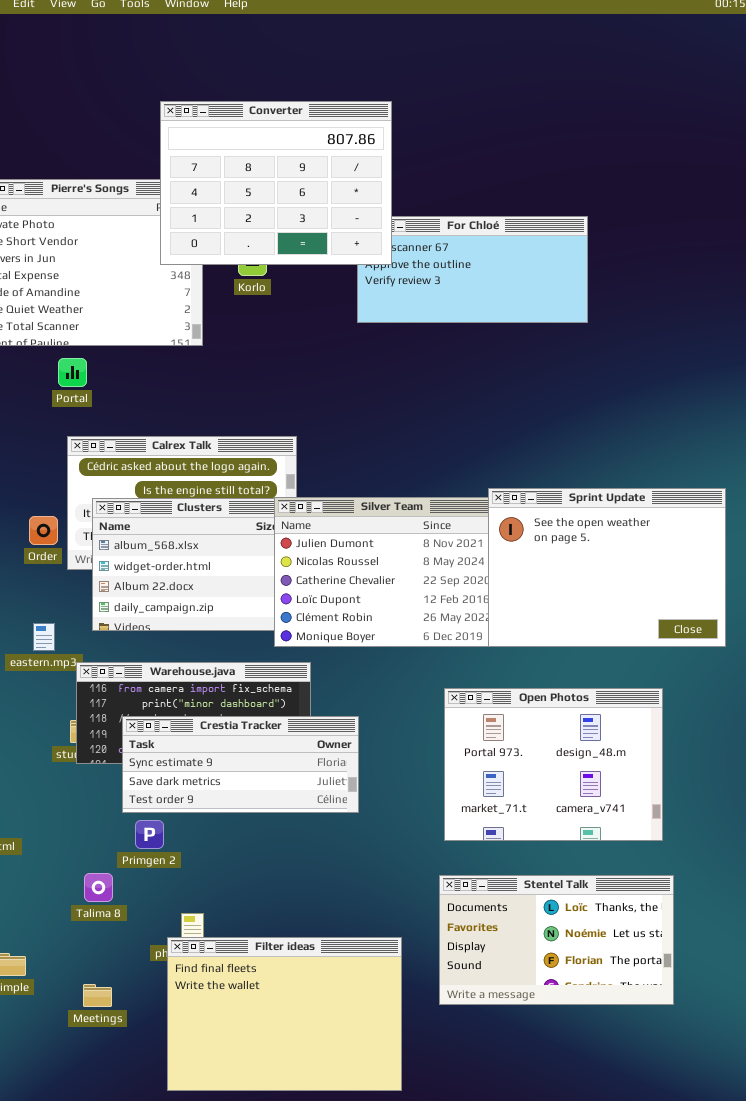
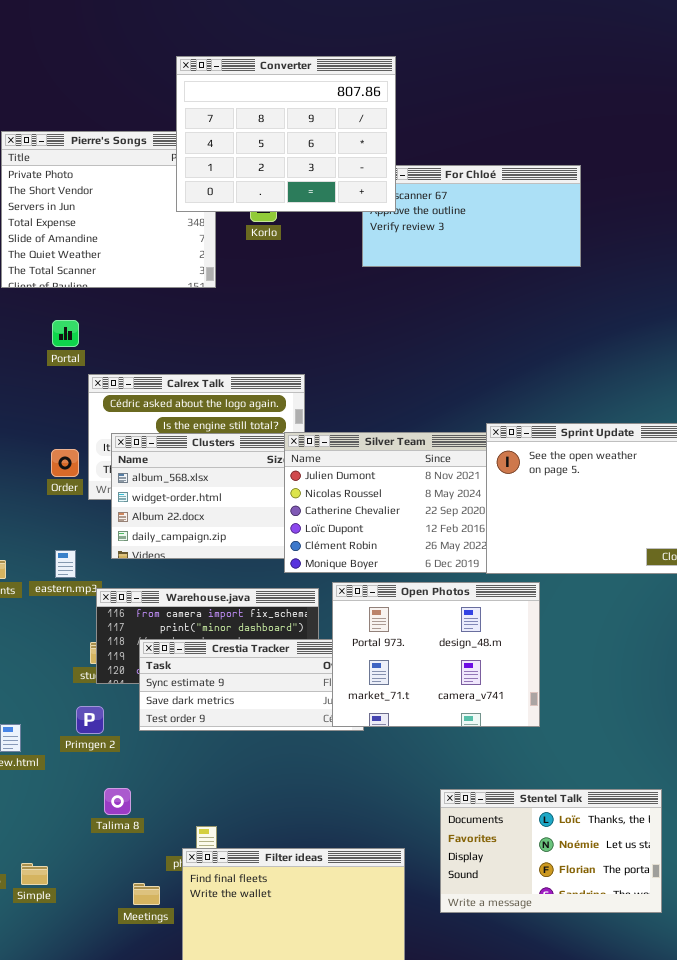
Portal: [58,358,87,387] -> [52,320,79,347], moved
Open Photos: [444,688,663,841] -> [332,582,540,727], moved
Primgen 2: [135,820,164,849] -> [76,706,104,734], moved
Meetings: [83,984,112,1007] -> [133,883,160,905], moved

